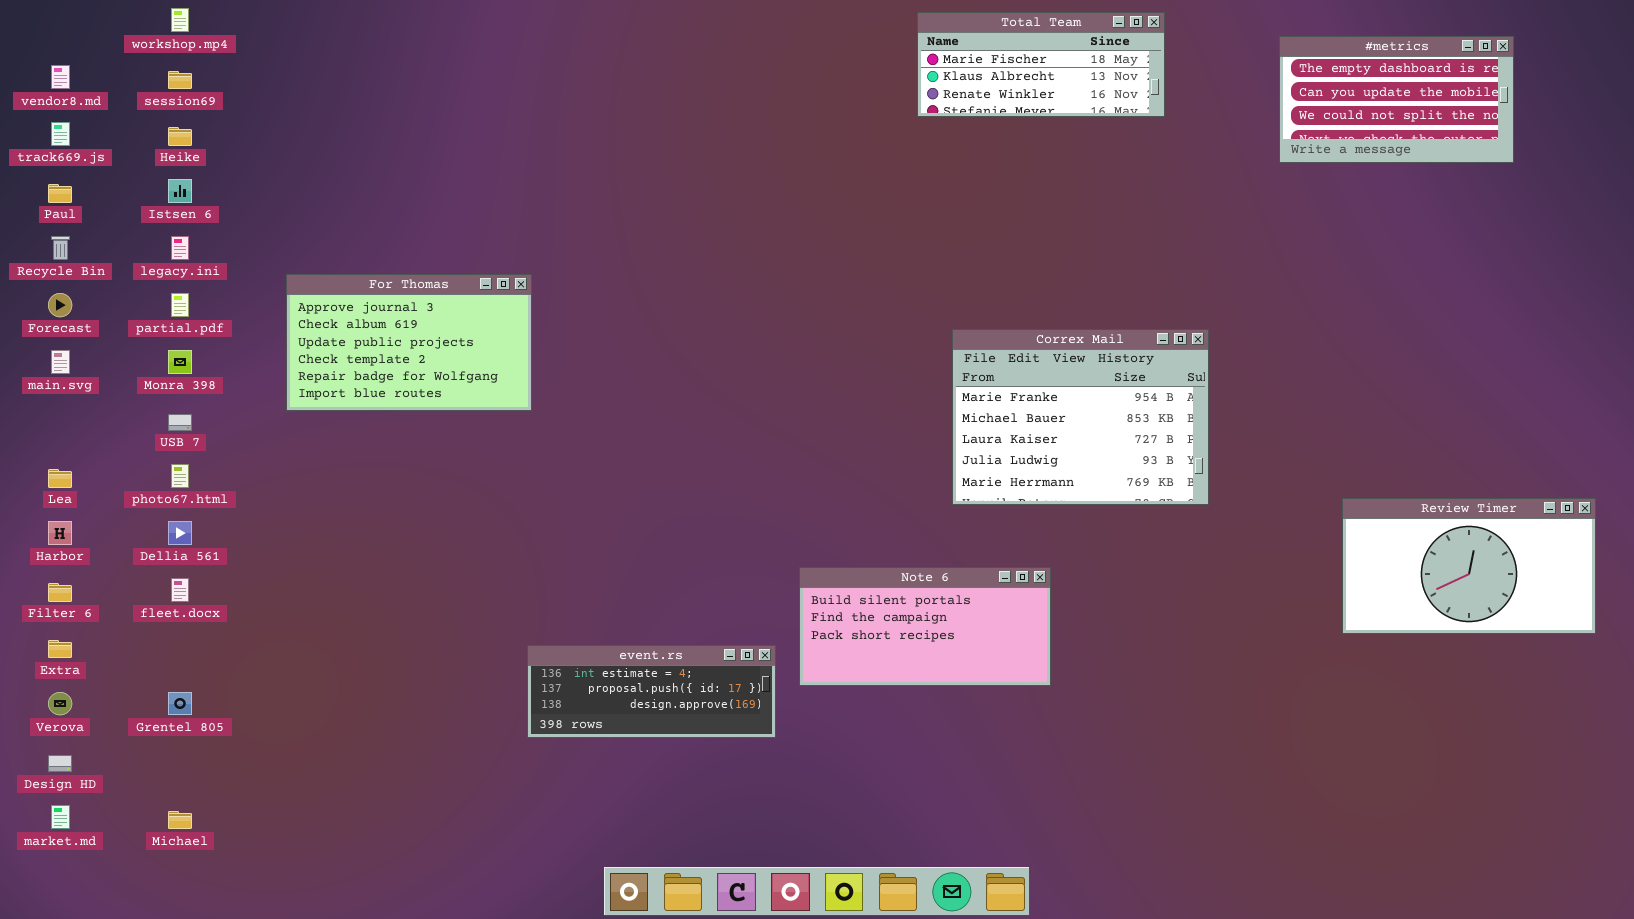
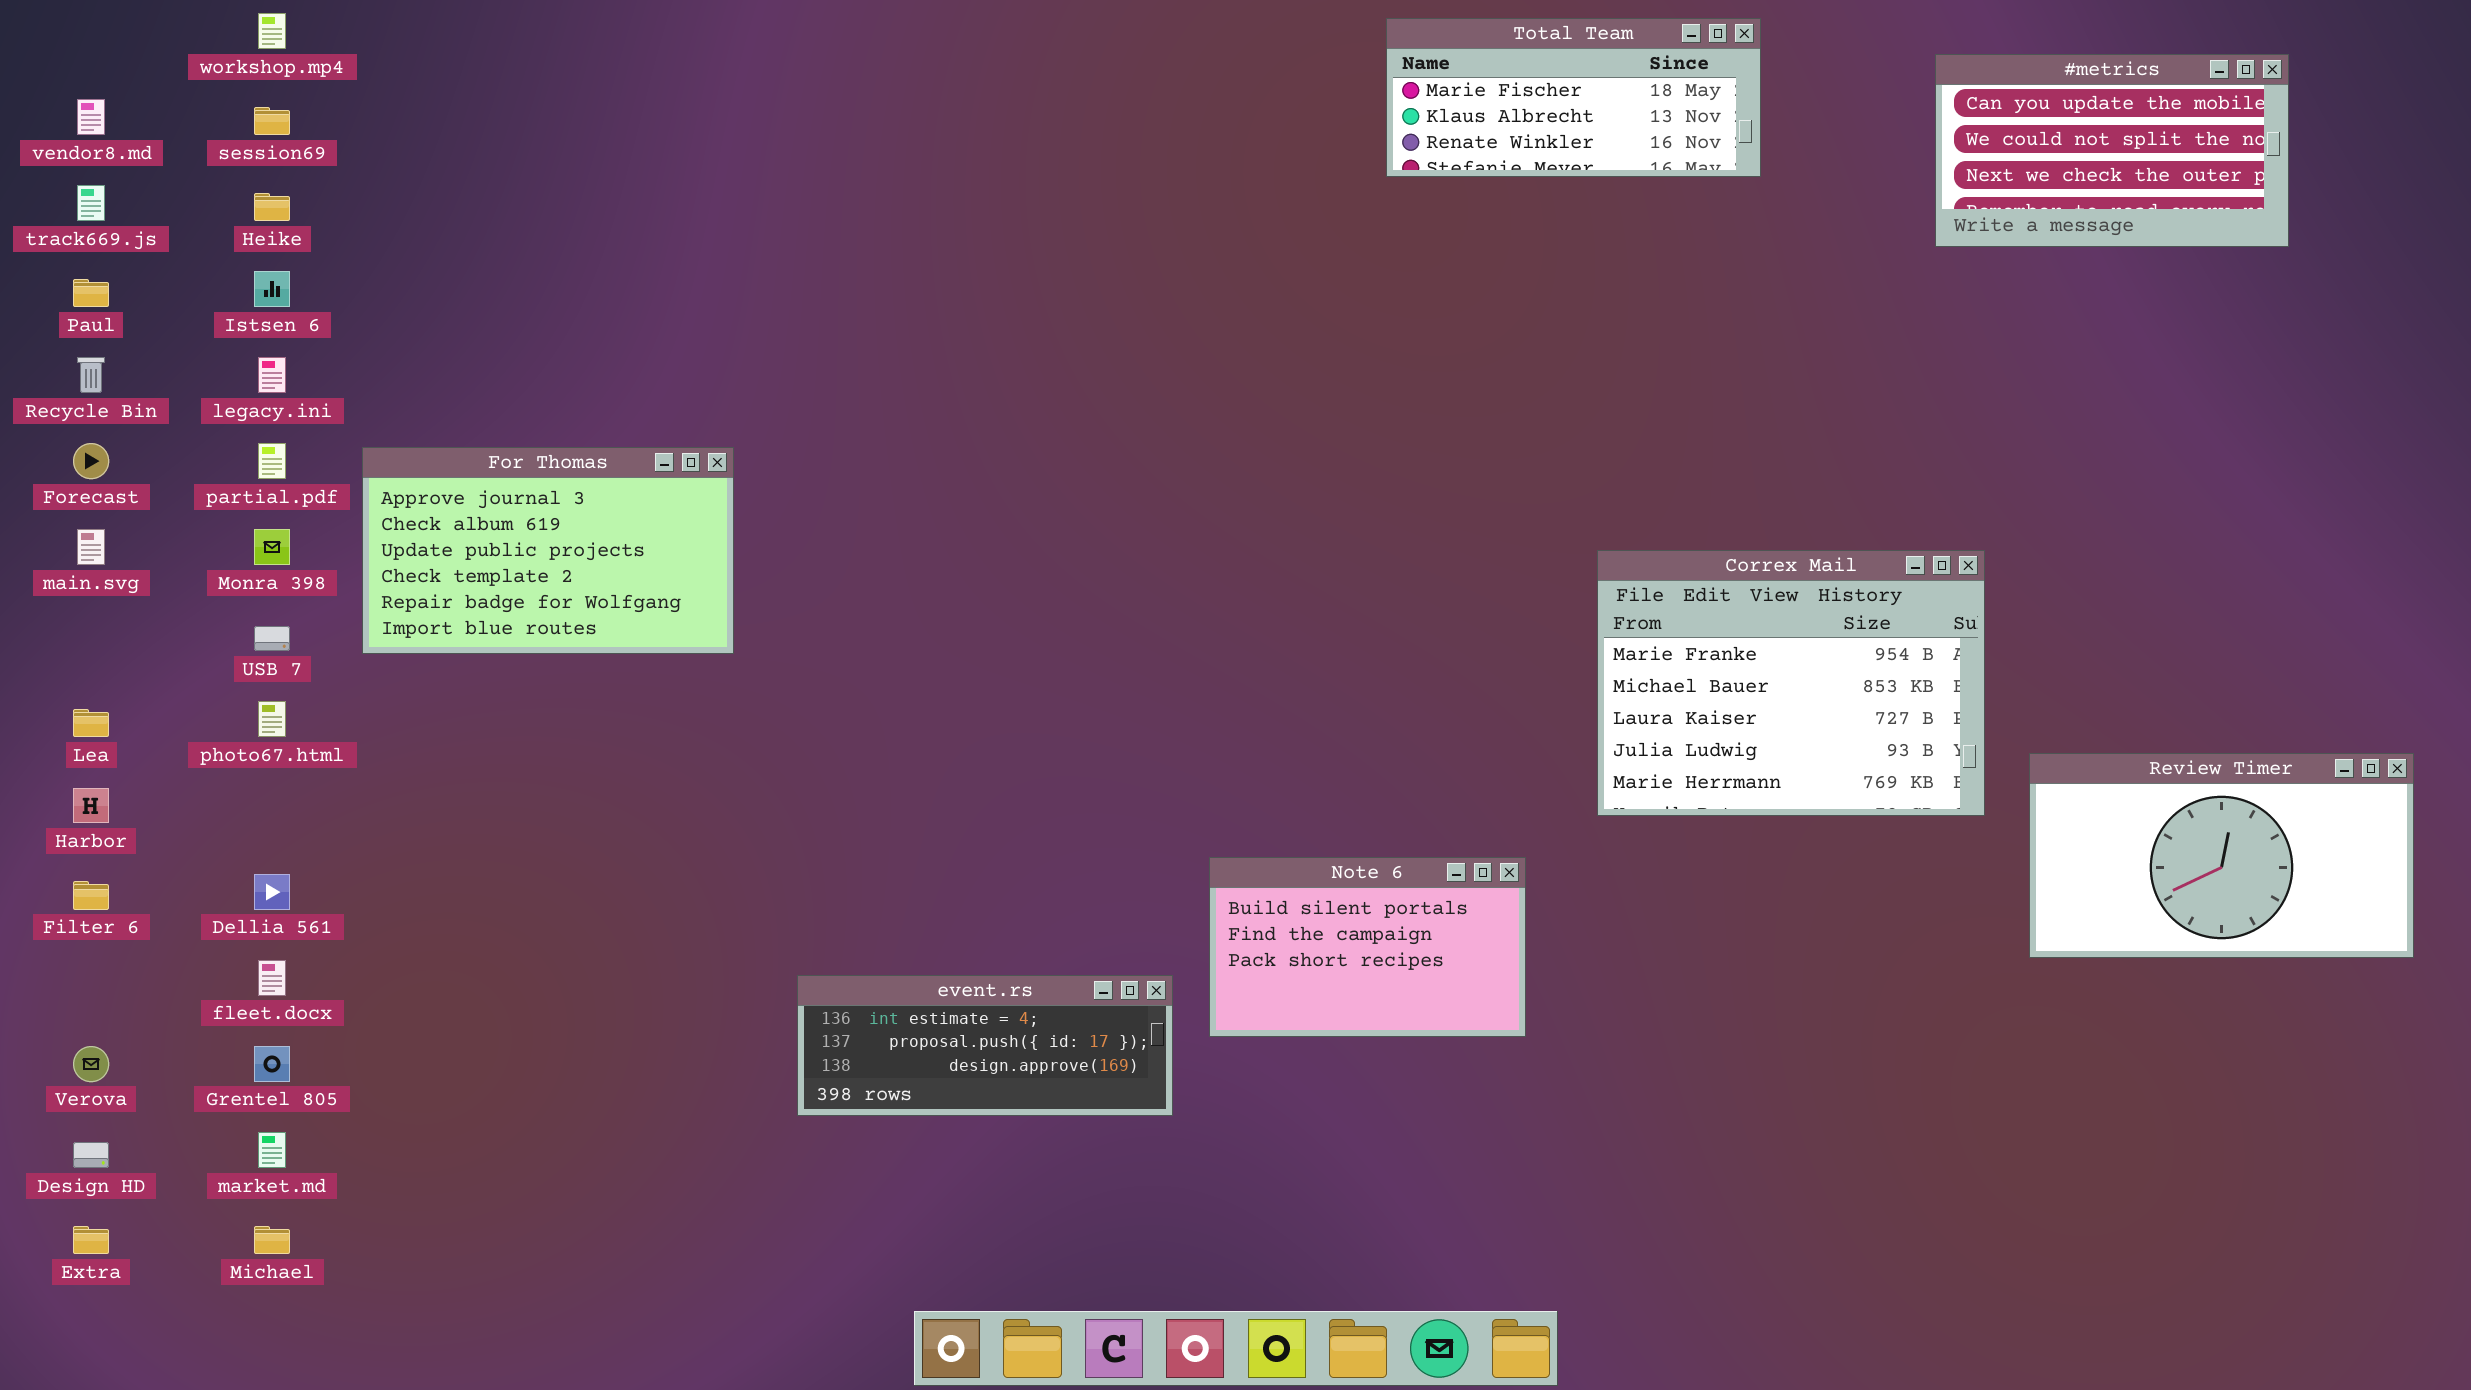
#metrics: [1279,36,1514,163] -> [1935,54,2289,247], scrolled down 1 row
For Thomas: [286,274,532,411] -> [362,447,734,654], moved
Correx Mail: [952,329,1209,505] -> [1597,550,1985,816], moved
Dellia 561: [168,521,192,545] -> [254,874,290,910], moved
Note 6: [799,567,1051,686] -> [1209,857,1526,1037], resized
fleet.docx: [171,578,189,602] -> [258,960,286,996], moved
Extra: [48,640,72,658] -> [73,1226,109,1254], moved
market.md: [51,805,70,829] -> [258,1132,286,1168], moved

